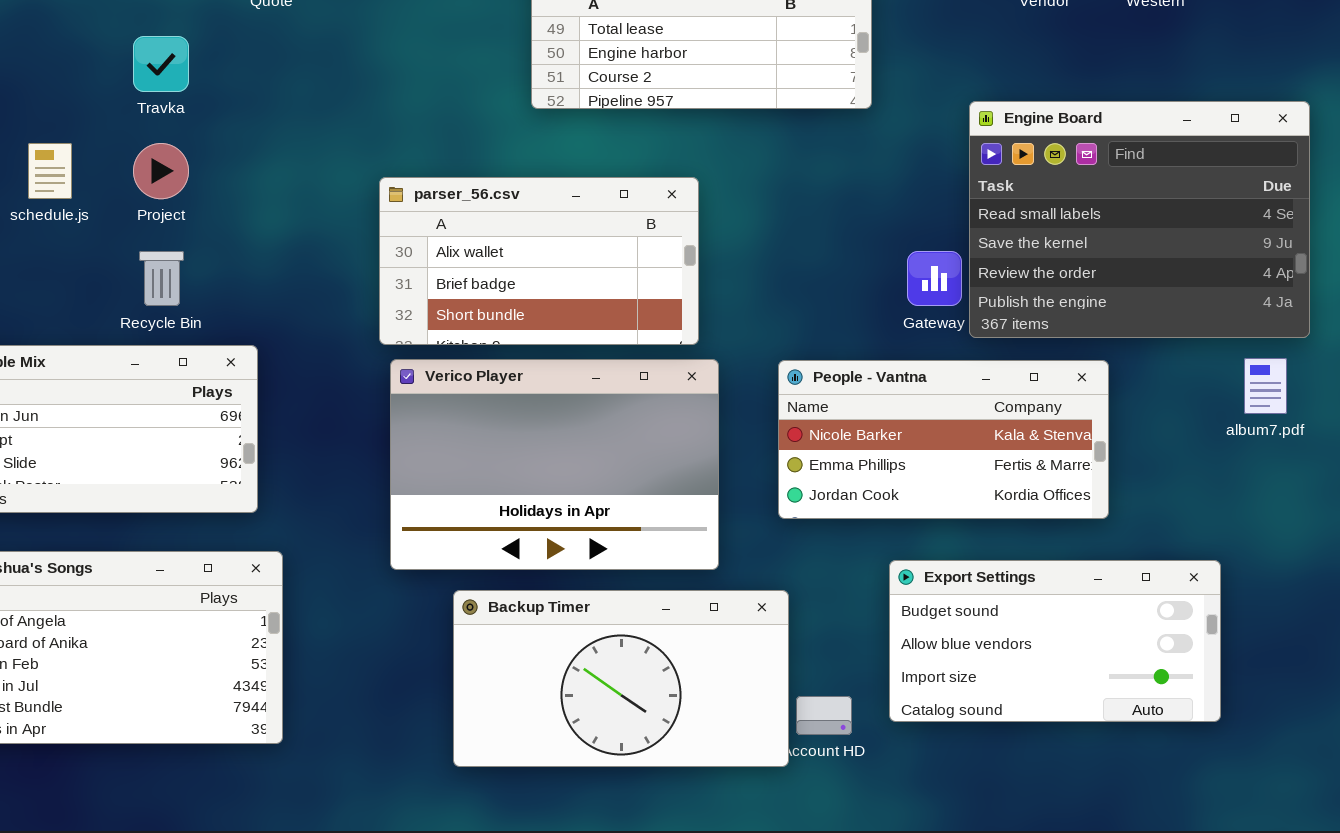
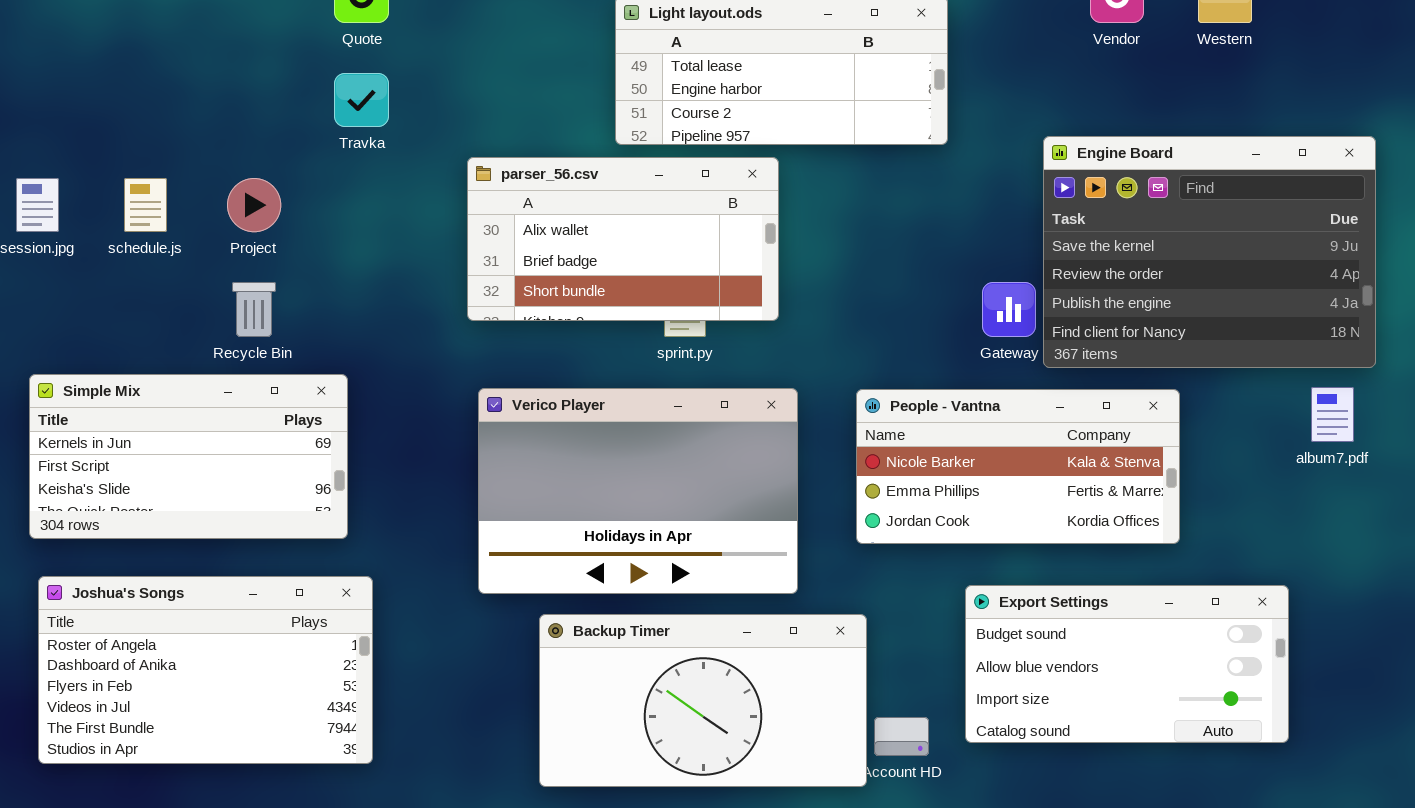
Travka: [133,36,189,92] -> [334,73,389,127], moved
Engine Board: [969,101,1310,338] -> [1043,136,1376,368], scrolled down 1 row
parser_56.csv: [379,177,699,345] -> [467,157,779,321], moved

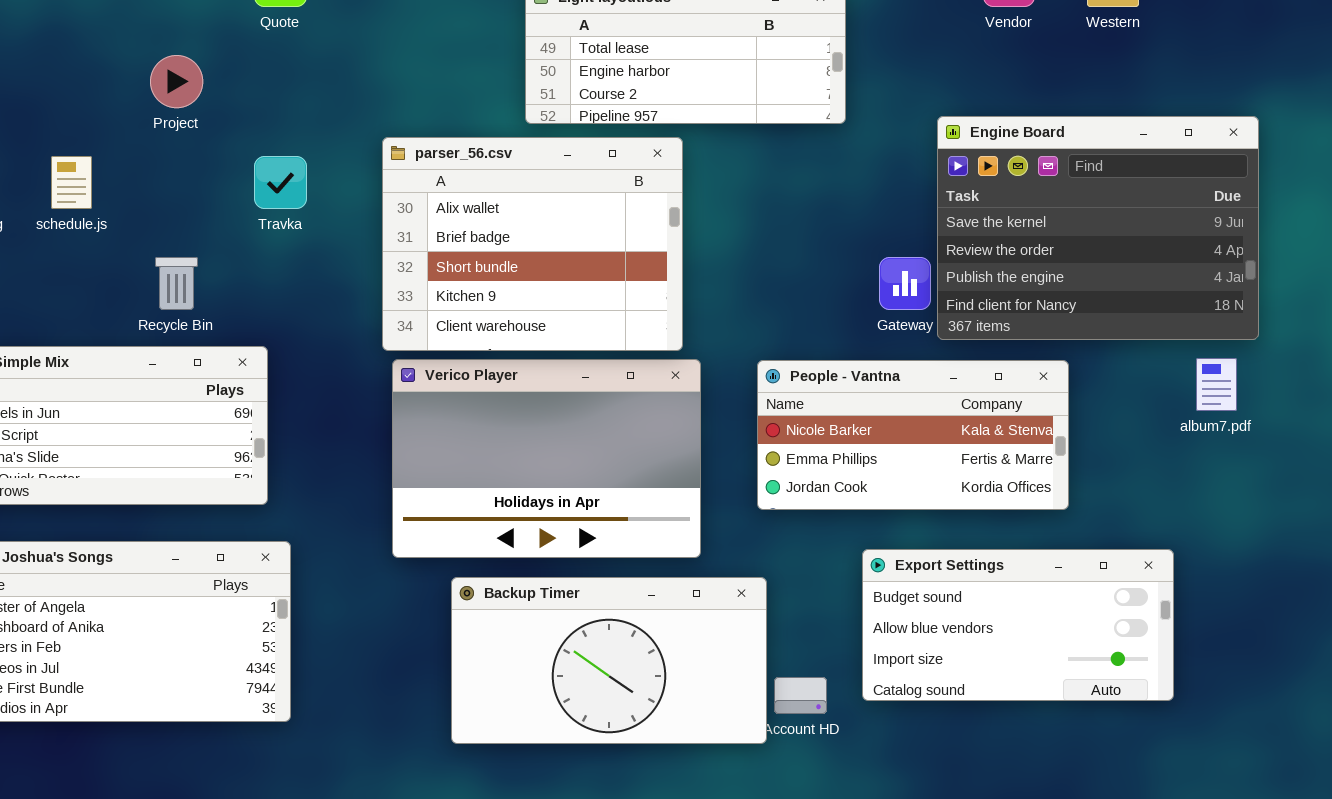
Travka: [334,73,389,127] -> [254,156,307,209], moved
parser_56.csv: [467,157,779,321] -> [382,137,683,351], resized
Project: [227,178,281,232] -> [150,55,203,108], moved

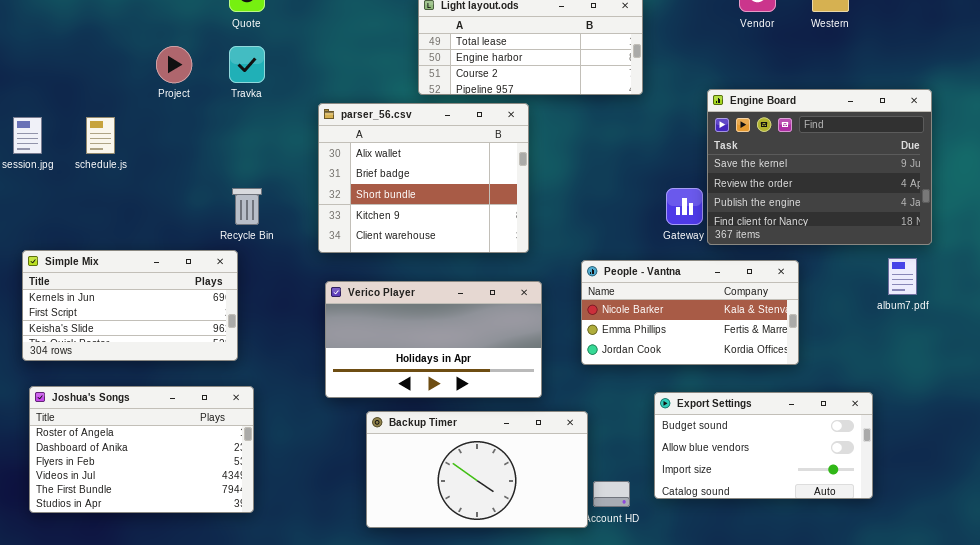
Travka: [254,156,307,209] -> [229,46,265,83], moved
Recycle Bin: [155,257,198,310] -> [232,188,262,225], moved
Verico Player: [392,359,701,558] -> [325,281,542,398], resized

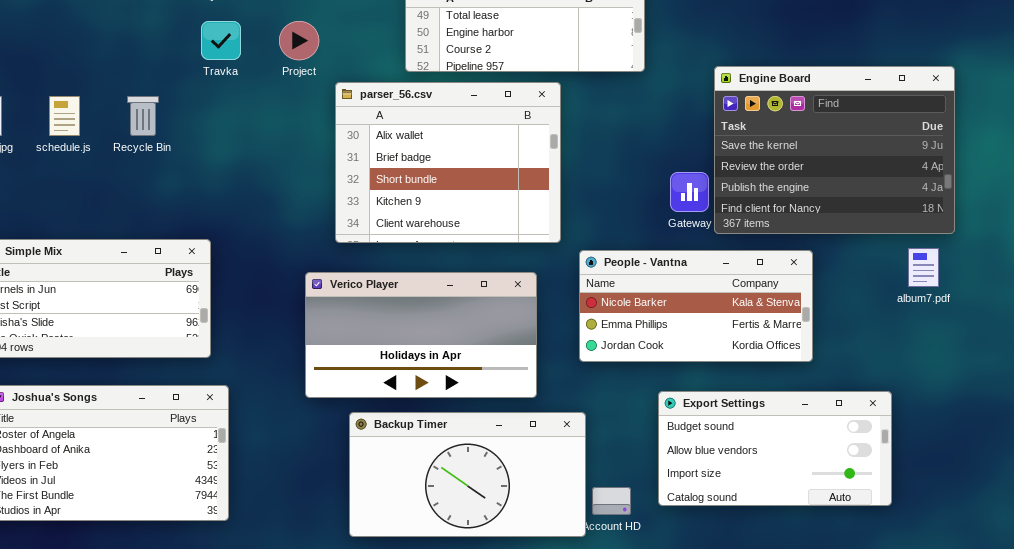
Project: [156,46,192,83] -> [279,21,319,60], moved
parser_56.csv: [318,103,529,253] -> [335,82,561,243], moved
Recycle Bin: [232,188,262,225] -> [127,96,159,136], moved

